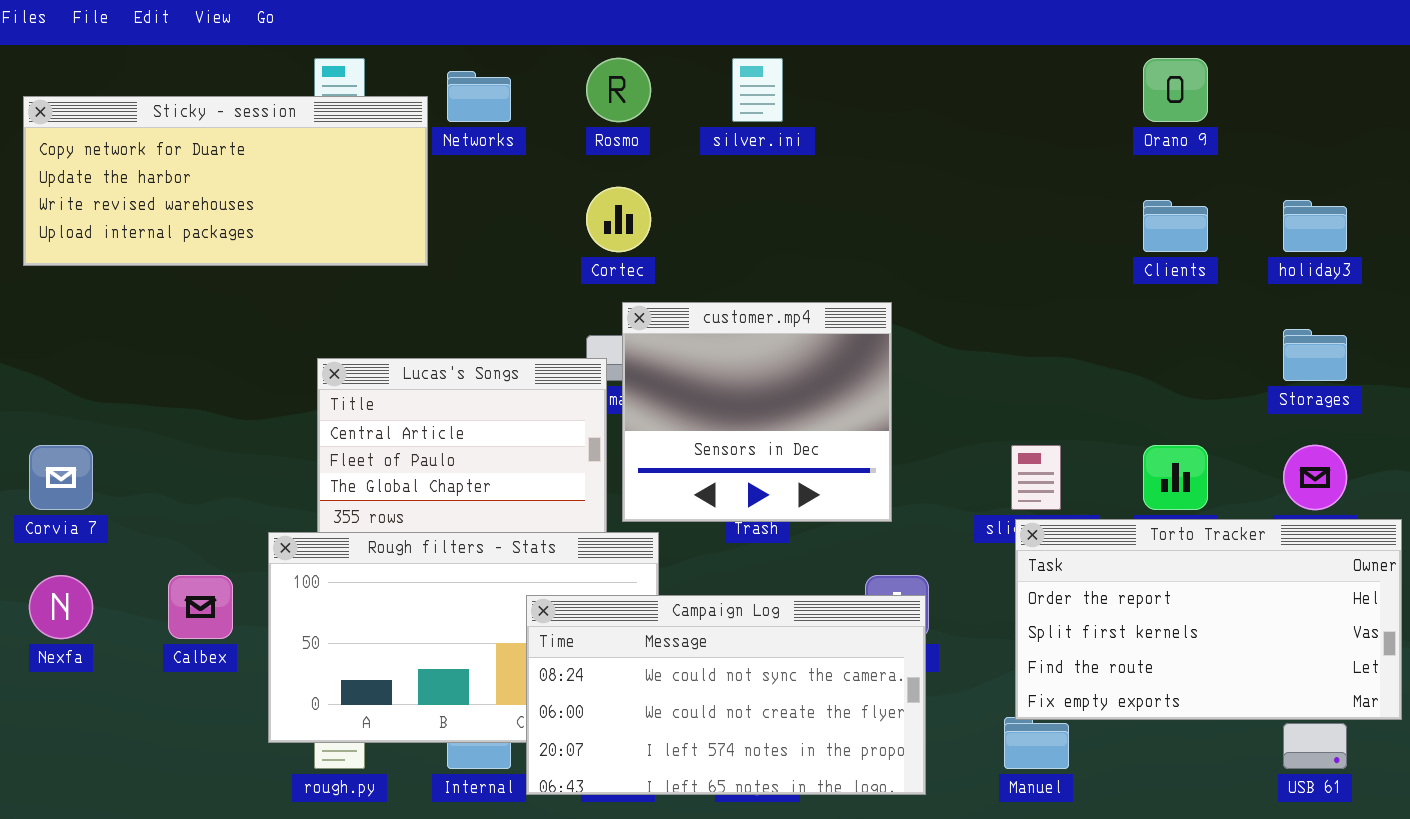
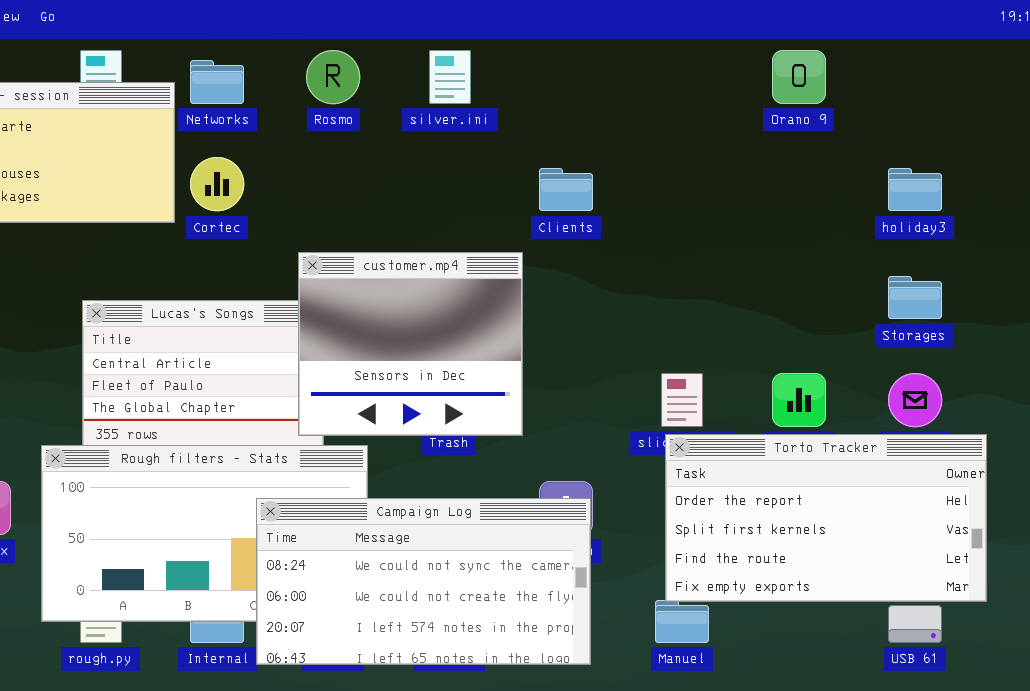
Cortec: [586,187,651,252] -> [190,157,244,211], moved
Clients: [1143,200,1208,252] -> [539,168,593,211], moved
customer.mp4: [622,302,892,522] -> [298,252,523,436], moved

